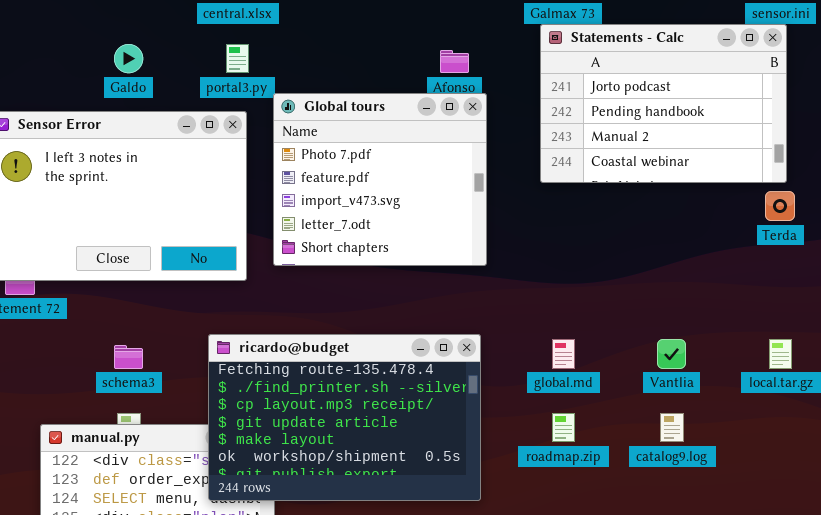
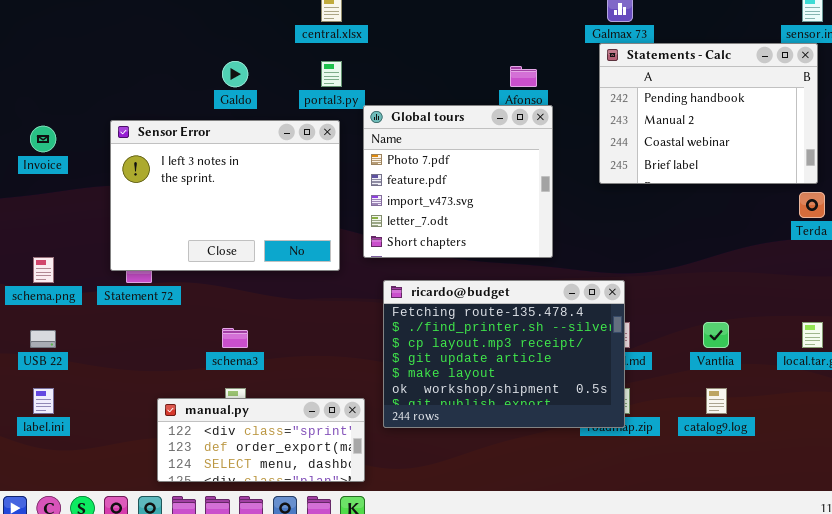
Statements - Calc: [540,24,787,183] -> [599,43,818,184], scrolled down 1 row
ricardo@budget: [208,334,481,501] -> [383,280,625,428], moved

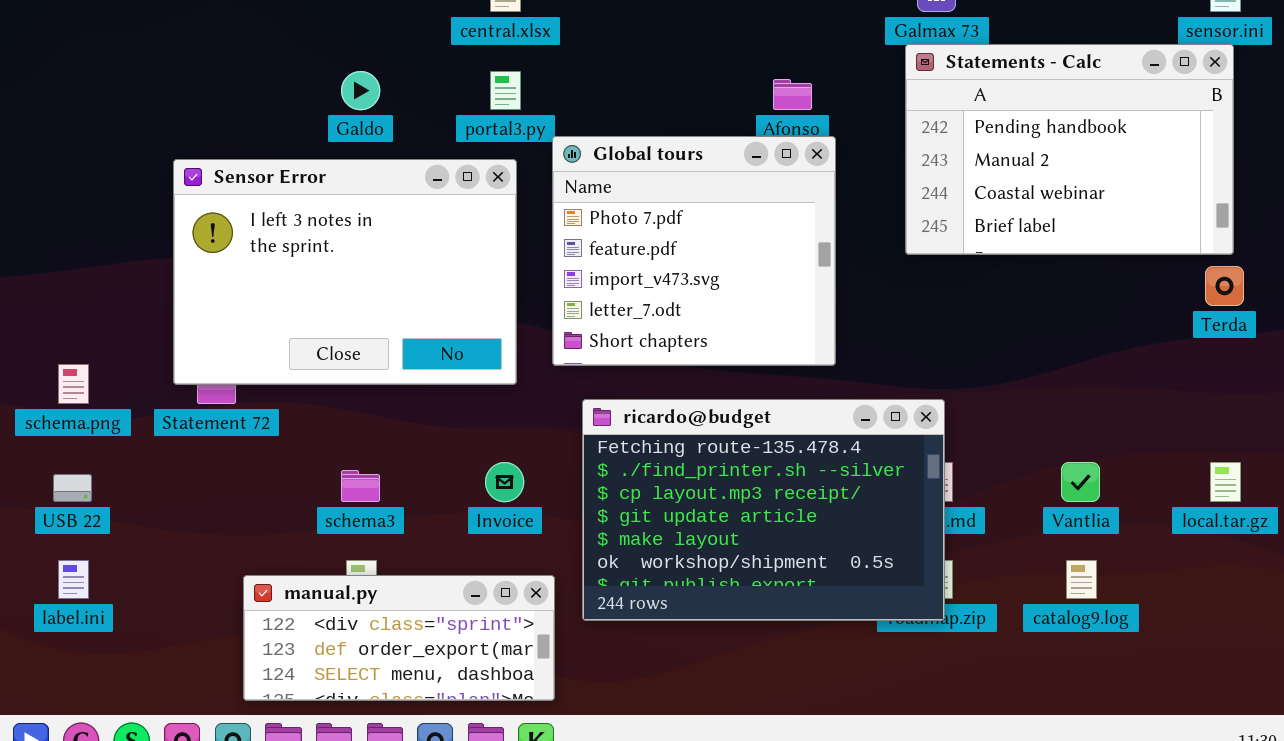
Invoice: [30,126,56,152] -> [485,462,524,502], moved

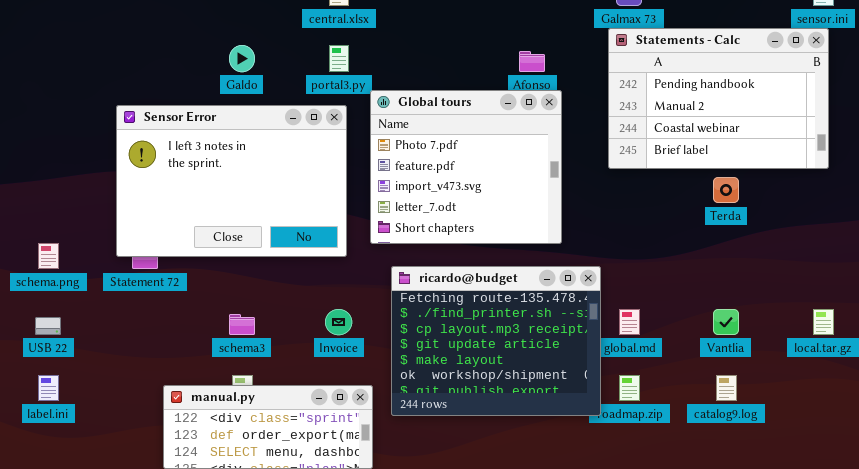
Terda: [1205,266,1244,306] -> [713,177,739,203], moved
ricardo@budget: [582,399,945,621] -> [391,266,601,416], resized

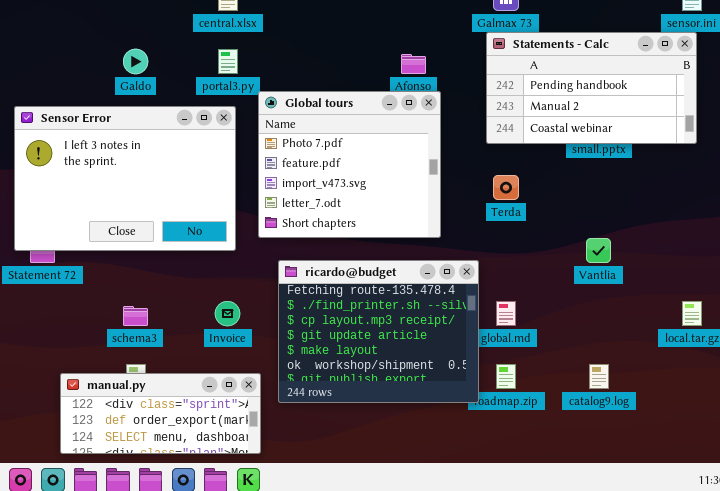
Statements - Calc: [608,28,829,169] -> [486,32,697,144], resized
Terda: [713,177,739,203] -> [493,175,519,200], moved
Vantlia: [713,309,739,335] -> [586,238,611,263], moved

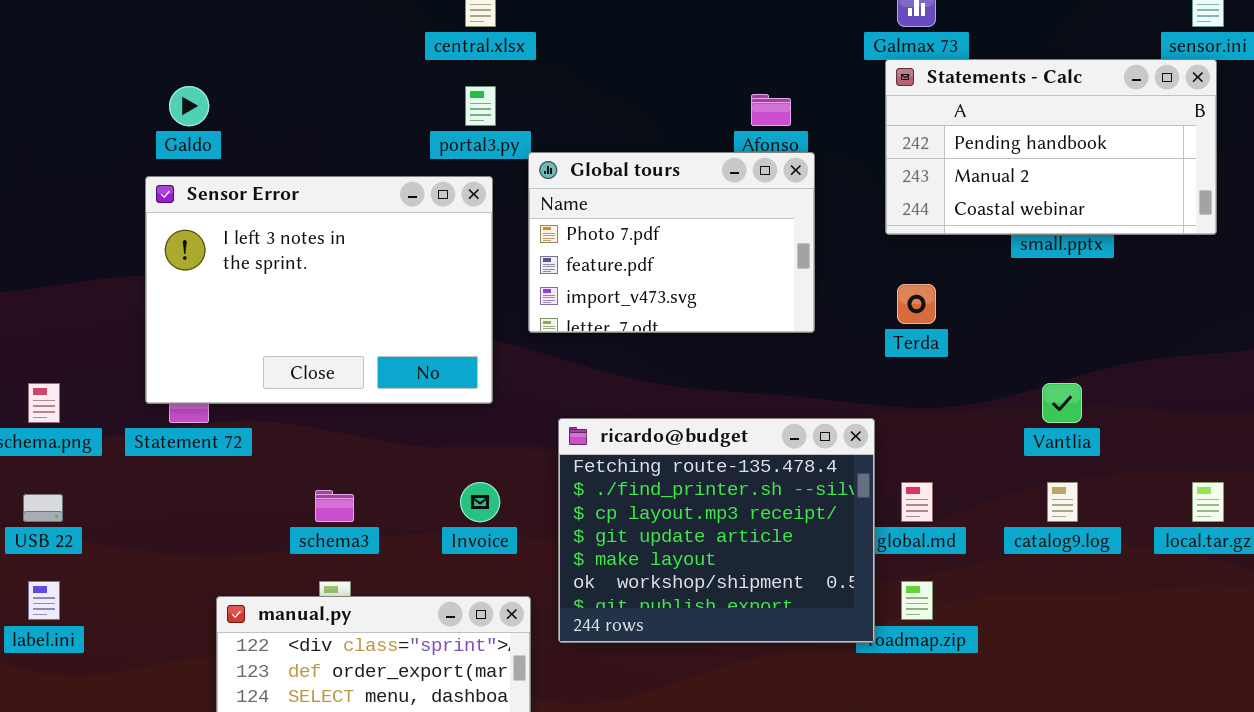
Galdo: [123,49,148,74] -> [169,86,209,126], moved
Global tours: [258,91,441,238] -> [528,152,815,333], resized
catalog9.log: [589,364,609,389] -> [1047,482,1078,522], moved

